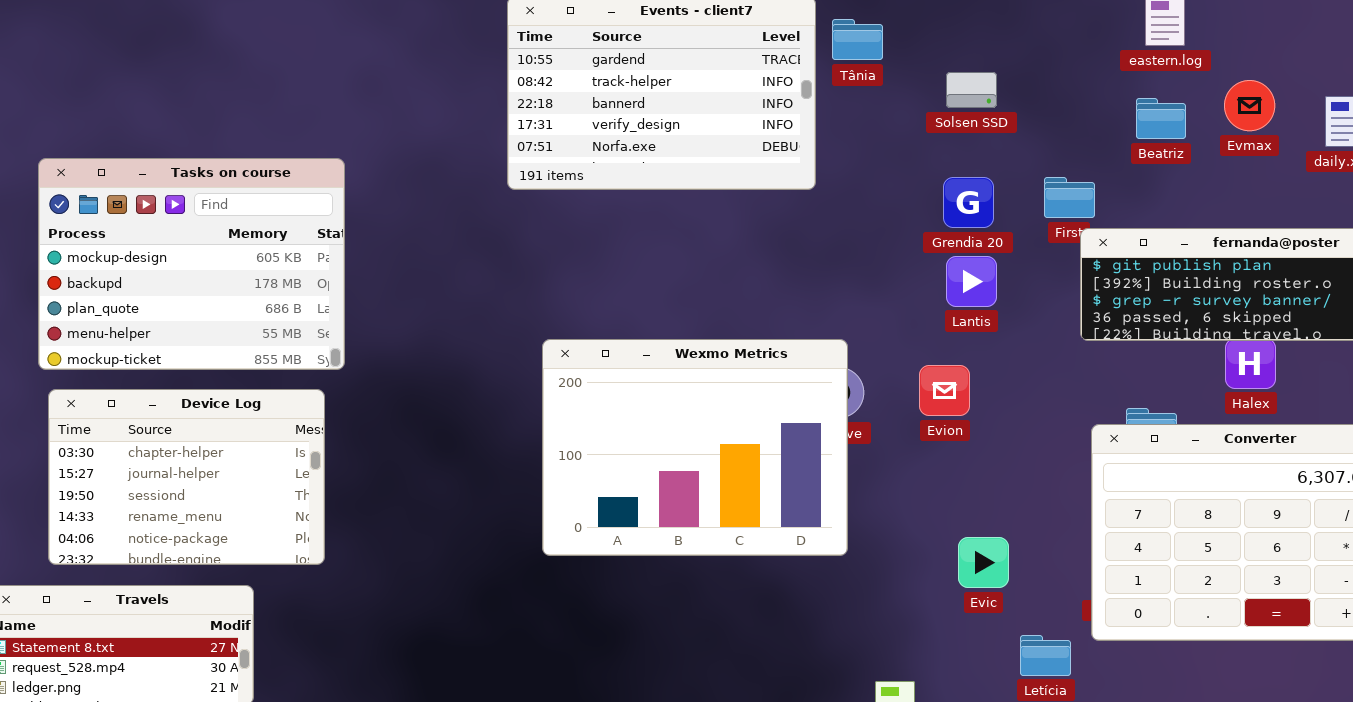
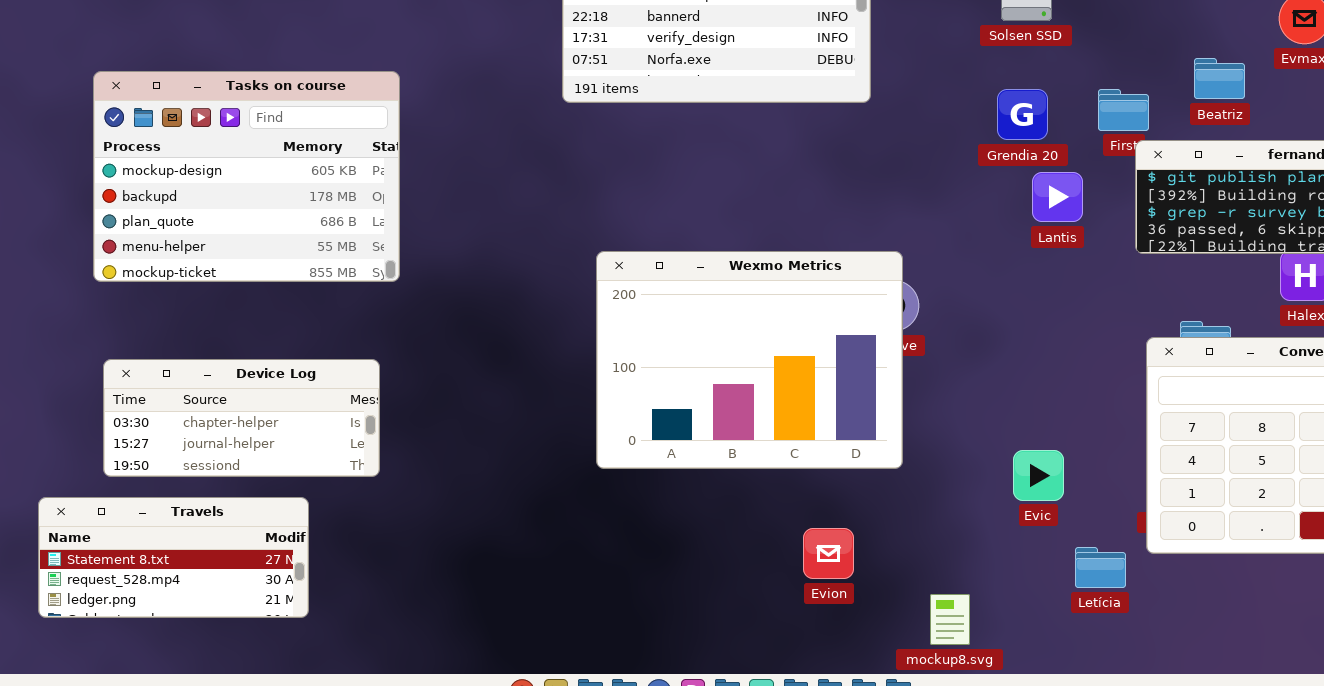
Beatriz: [1136,98,1186,139] -> [1194,58,1245,99], moved
Lantis: [946,256,997,307] -> [1032,172,1083,222], moved
Evion: [919,365,970,416] -> [803,528,854,579], moved
Device Log: [48,389,325,565] -> [103,359,380,477], resized

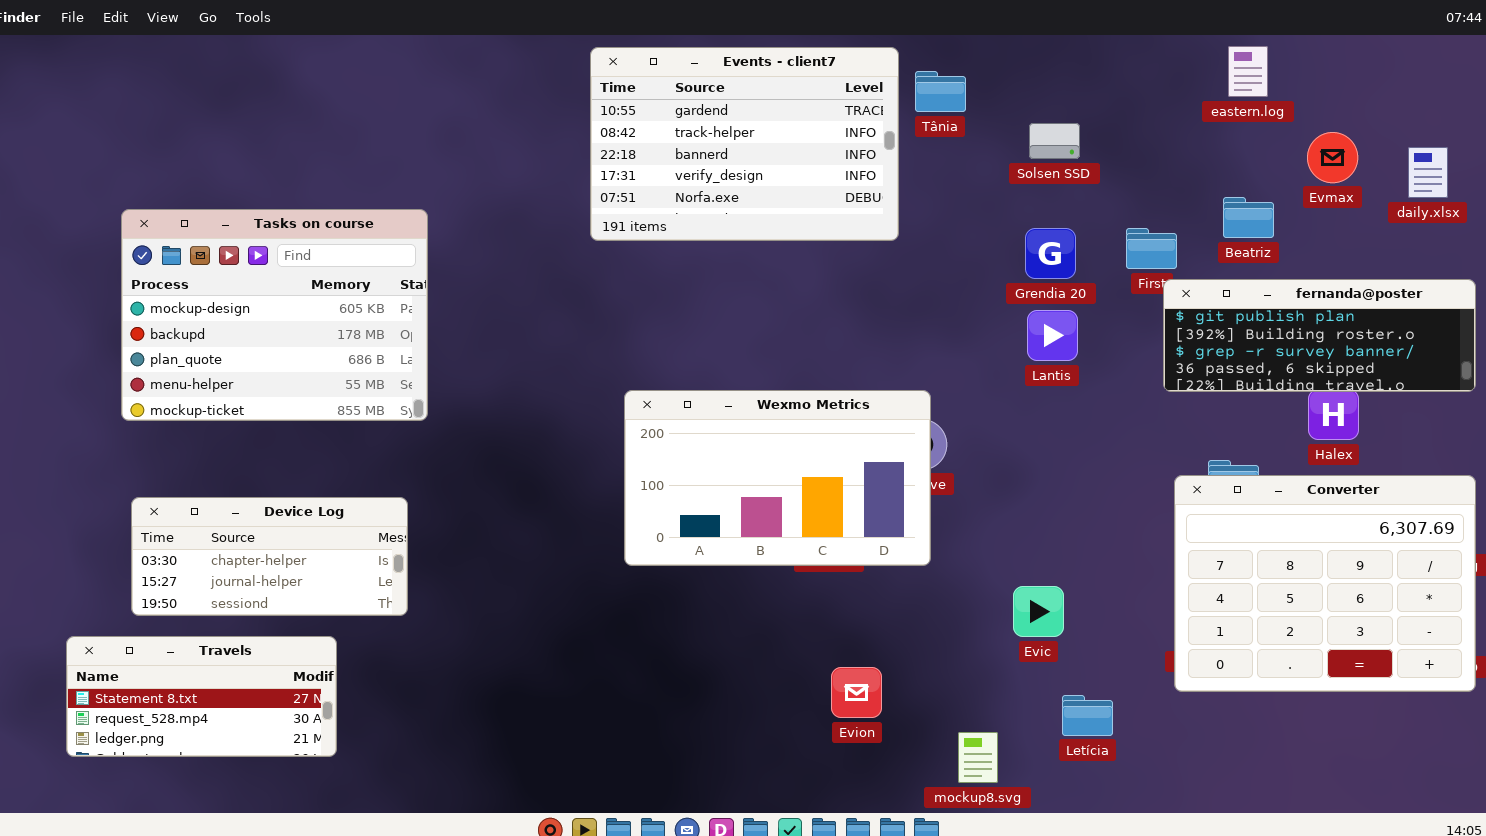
Lantis: [1032,172,1083,222] -> [1027,310,1078,361], moved
Wexmo Metrics: [596,251,903,469] -> [624,390,931,566], resized
Evic: [1013,450,1064,501] -> [1013,586,1064,637], moved
Letícia: [1075,547,1126,588] -> [1062,695,1113,736], moved

